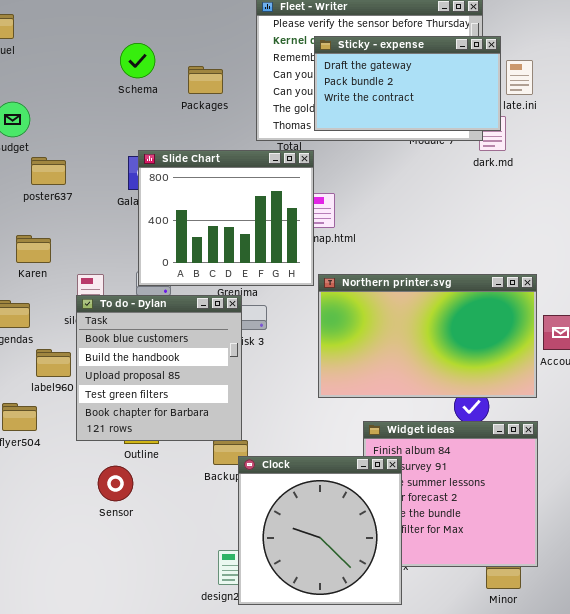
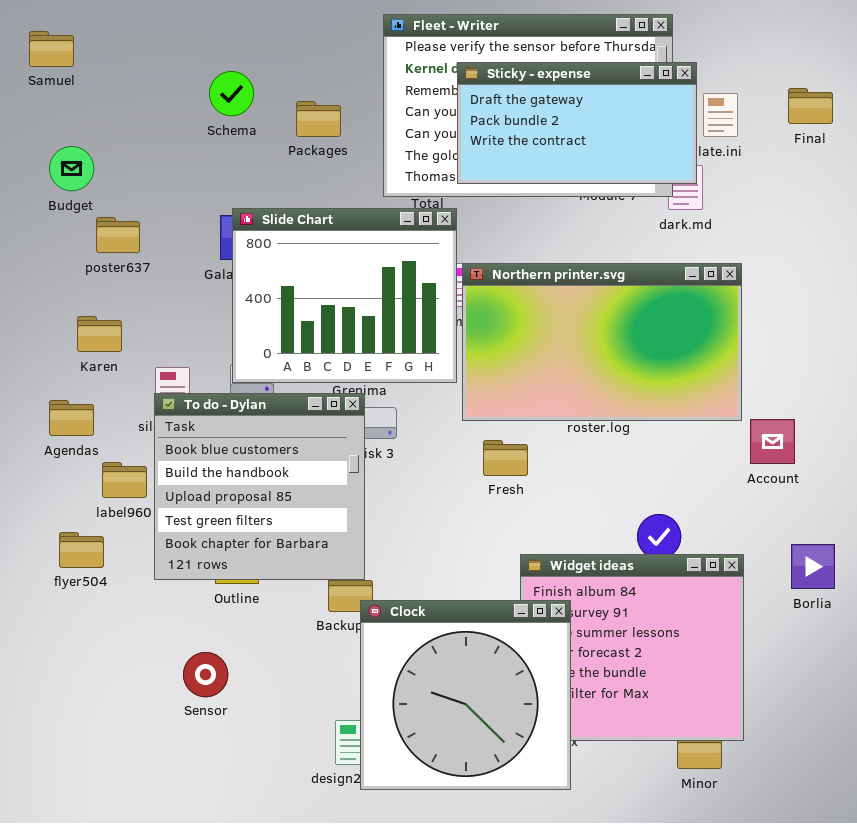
Northern printer.svg: [318,274,537,398] -> [462,263,742,421], moved
Sensor: [98,466,133,501] -> [183,652,228,697], moved

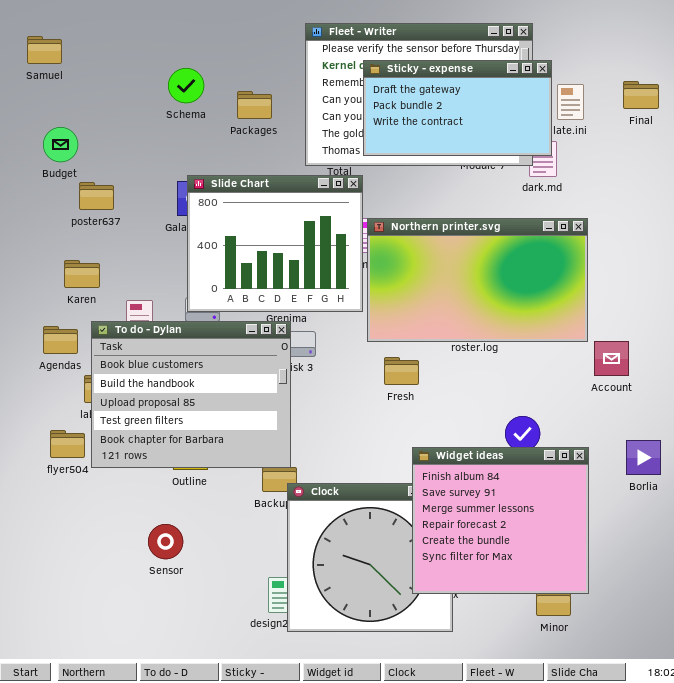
To do - Dylan: [154,393,365,580] -> [91,321,291,468], resized
Widget ideas: [520,554,744,741] -> [412,447,589,594], raised

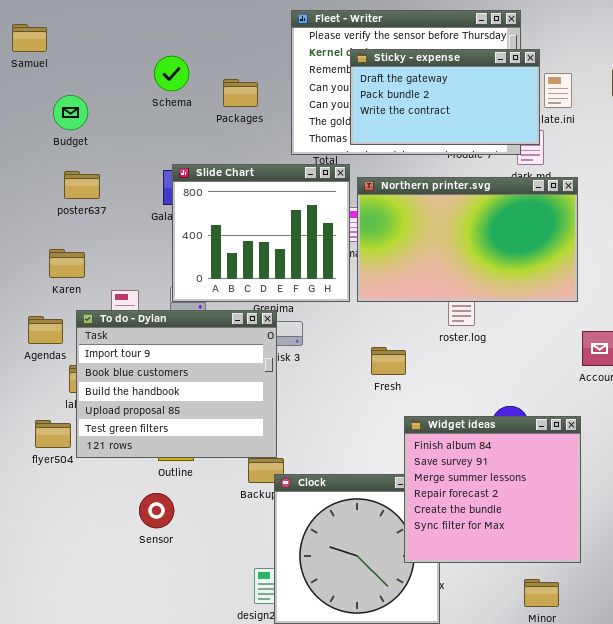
Budget: [43,127,78,162] -> [53,95,88,130], moved
Northern printer.svg: [367,218,588,342] -> [357,177,578,302], moved
To do - Dylan: [91,321,291,468] -> [76,310,277,458], scrolled up 1 row
Widget ideas: [412,447,589,594] -> [404,416,581,563], moved
Sensor: [148,524,183,559] -> [139,493,174,528], moved

